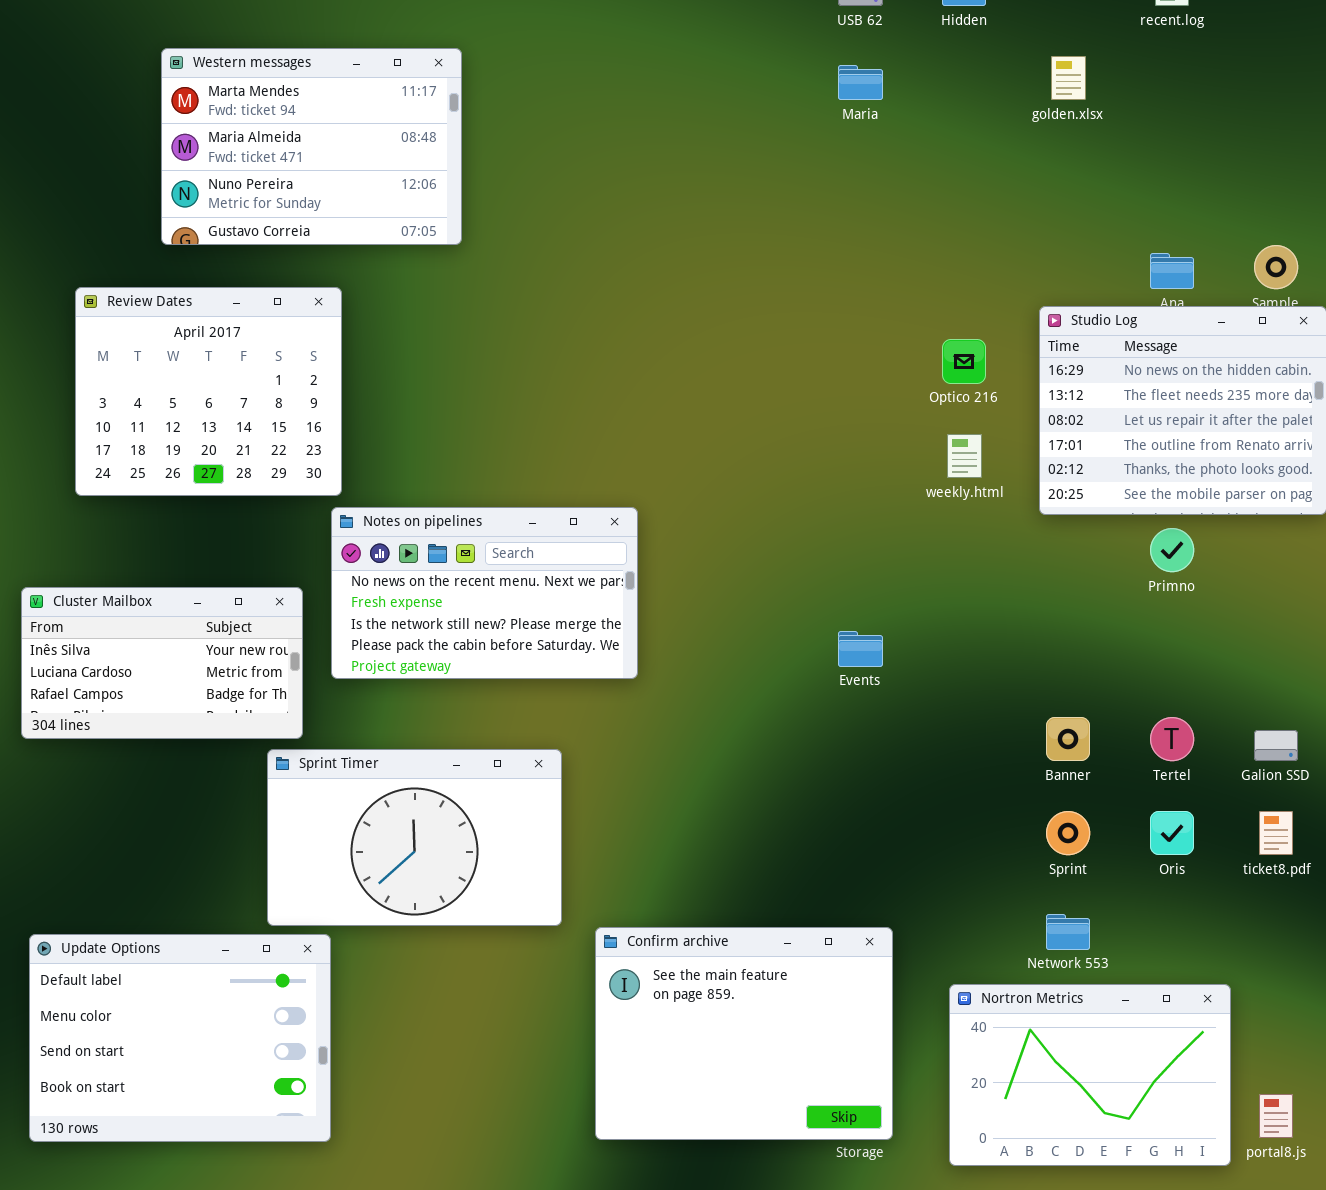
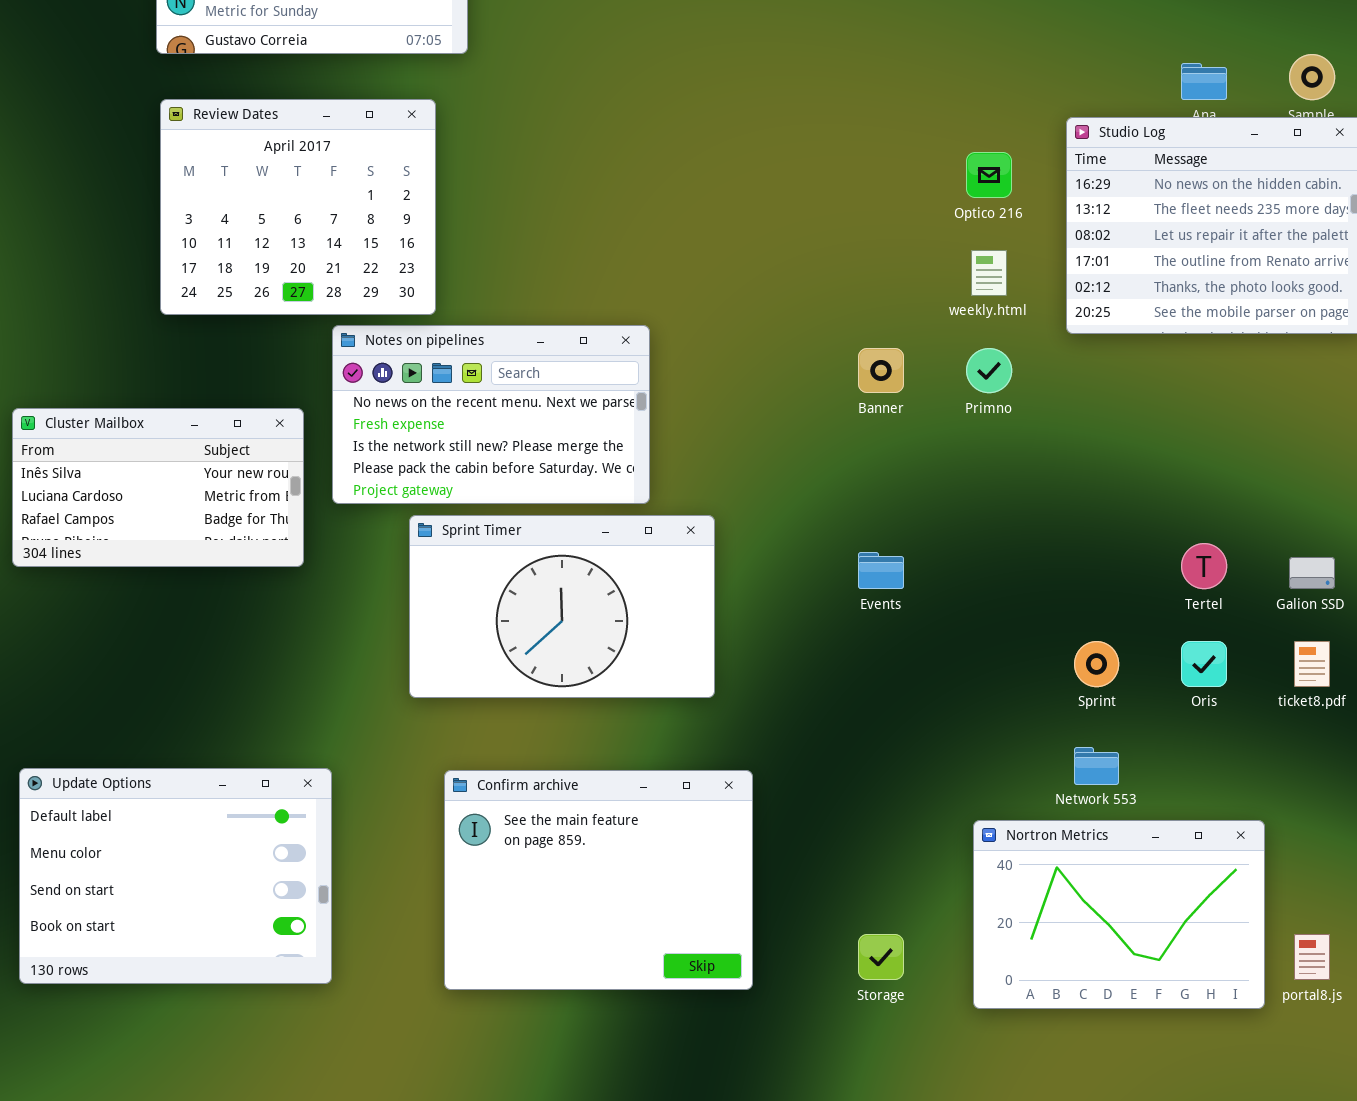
Review Dates: [75,287,342,496] -> [160,99,436,315], moved
Primno: [1150,528,1194,572] -> [966,348,1012,393], moved
Events: [838,631,883,667] -> [858,552,904,589], moved
Banner: [1046,717,1090,761] -> [858,348,904,393], moved
Sprint Timer: [267,749,562,926] -> [409,515,715,698], moved
Confirm archive: [595,927,893,1140] -> [444,770,753,990], moved

